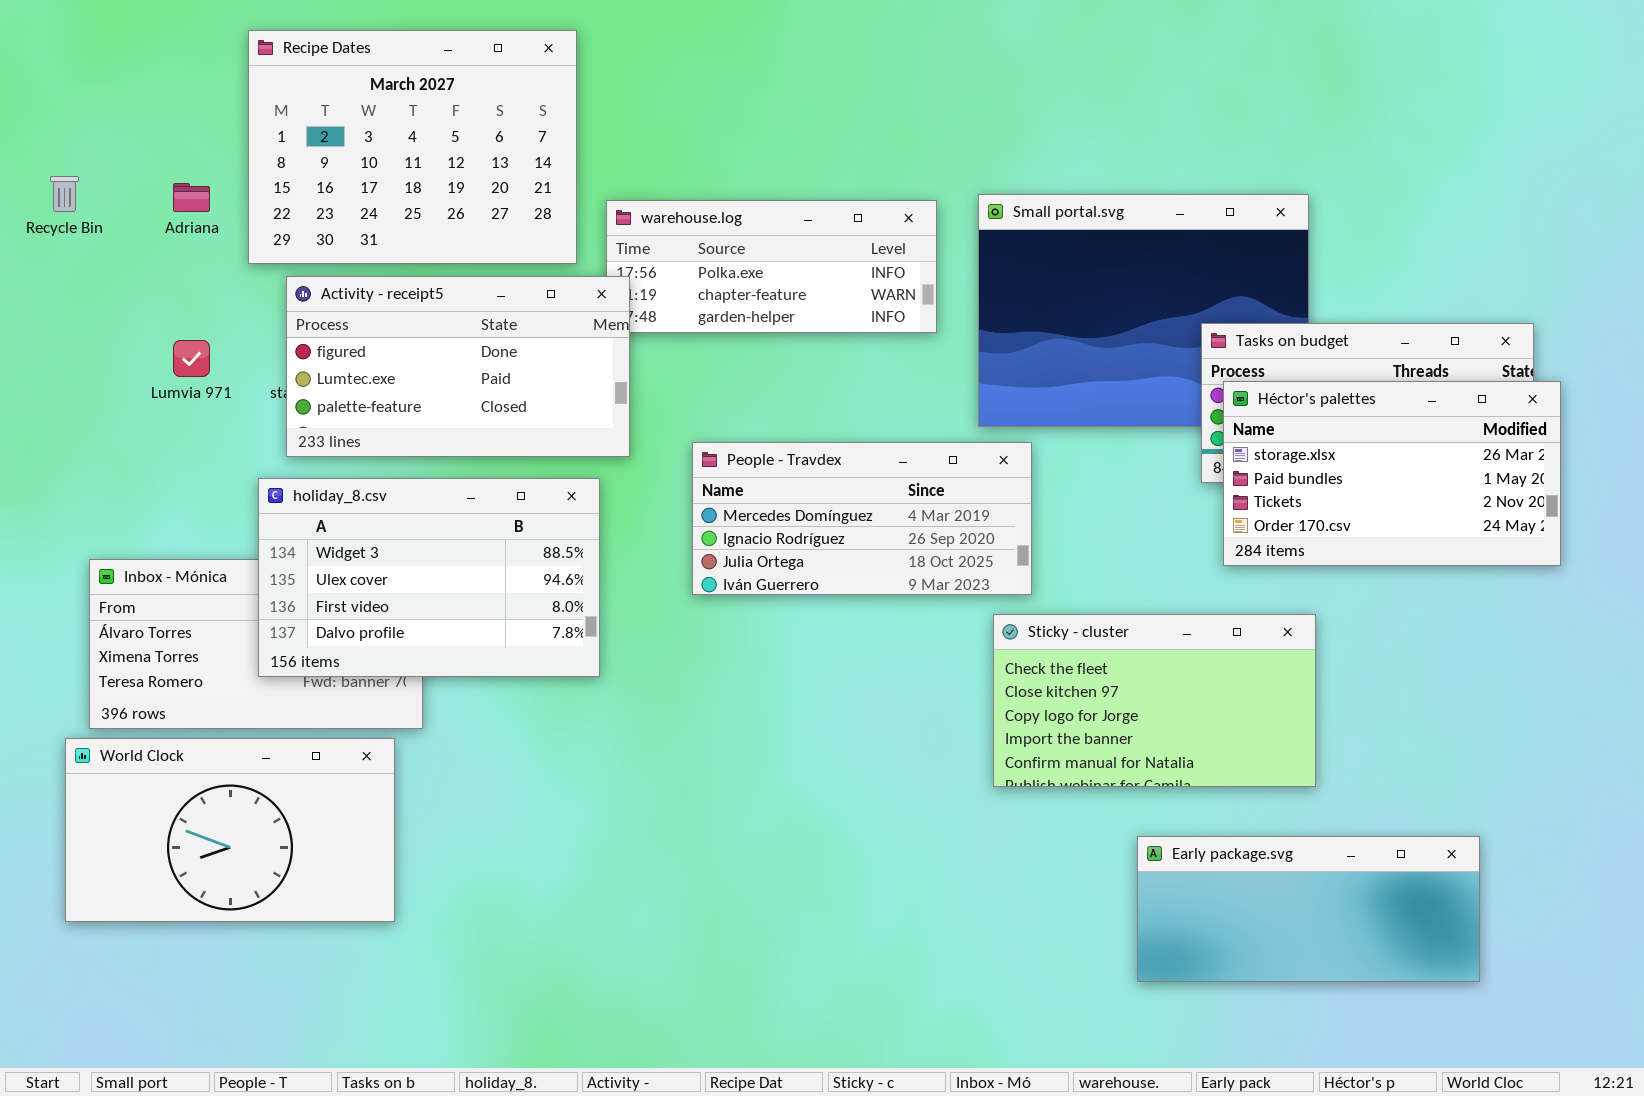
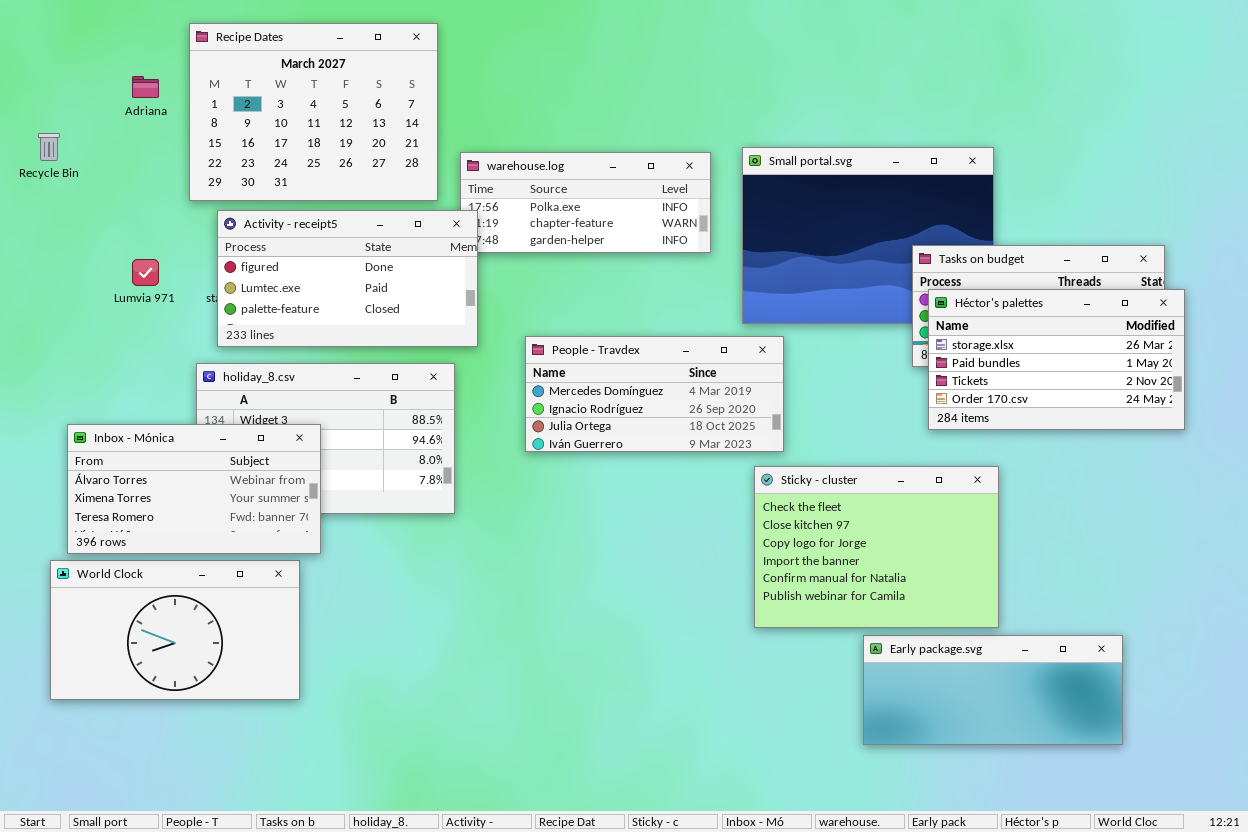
Adriana: [173,183,210,212] -> [132,76,159,98], moved
Inbox - Mónica: [89,559,423,729] -> [67,424,321,554], raised
Sticky - cluster: [993,614,1316,787] -> [754,466,999,628], resized

